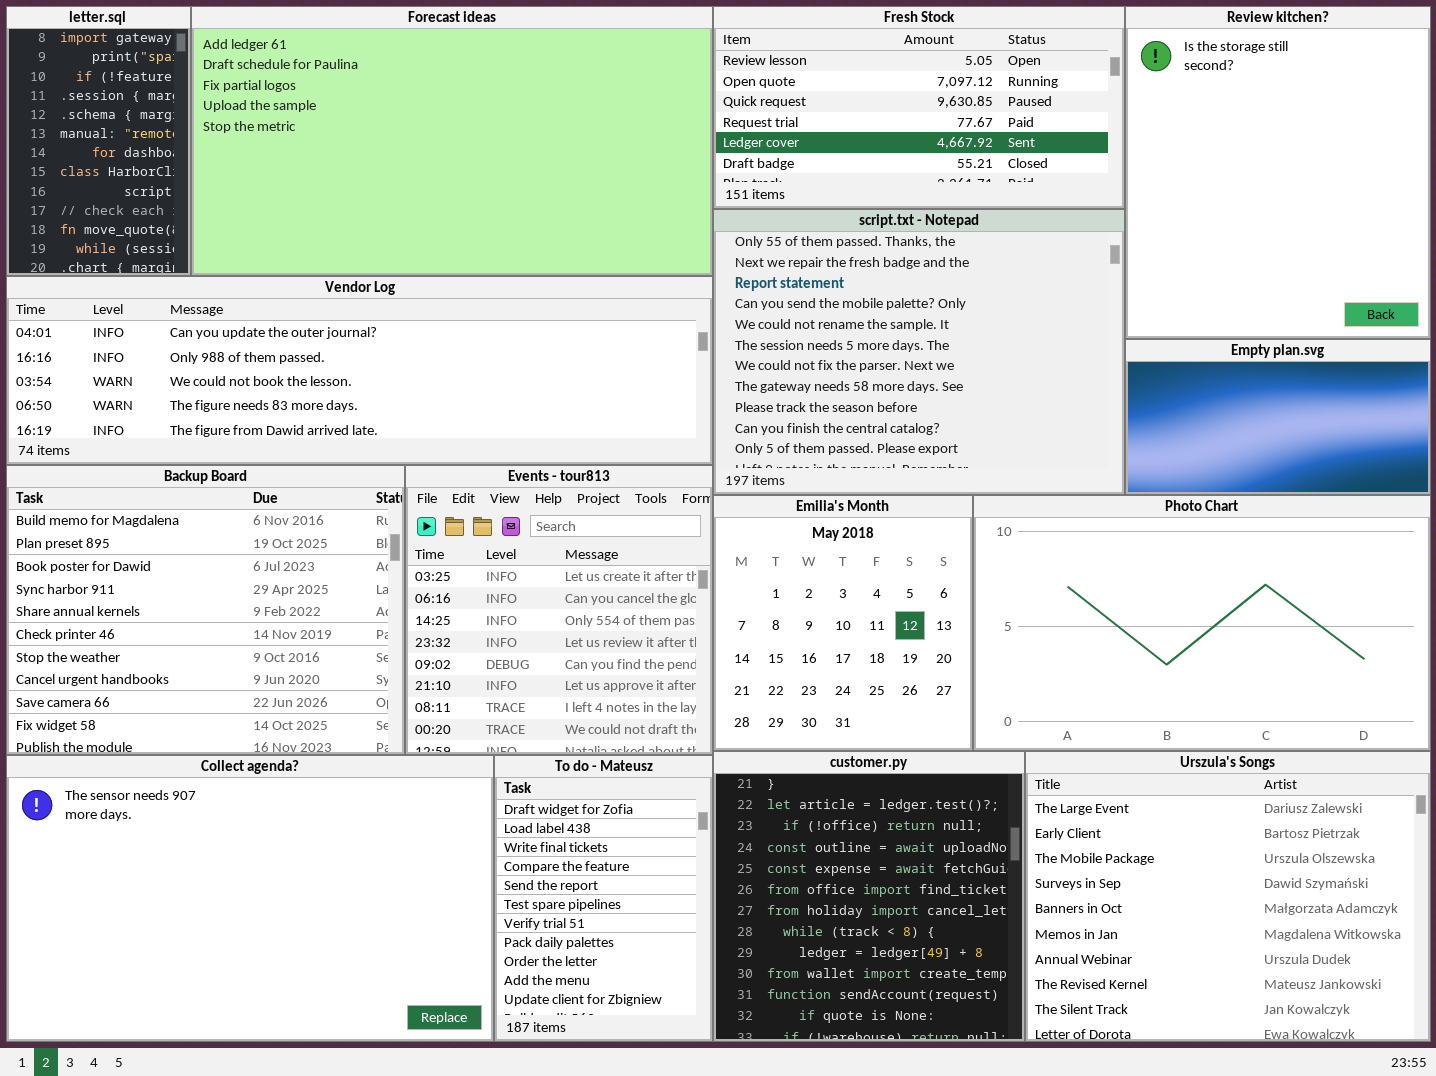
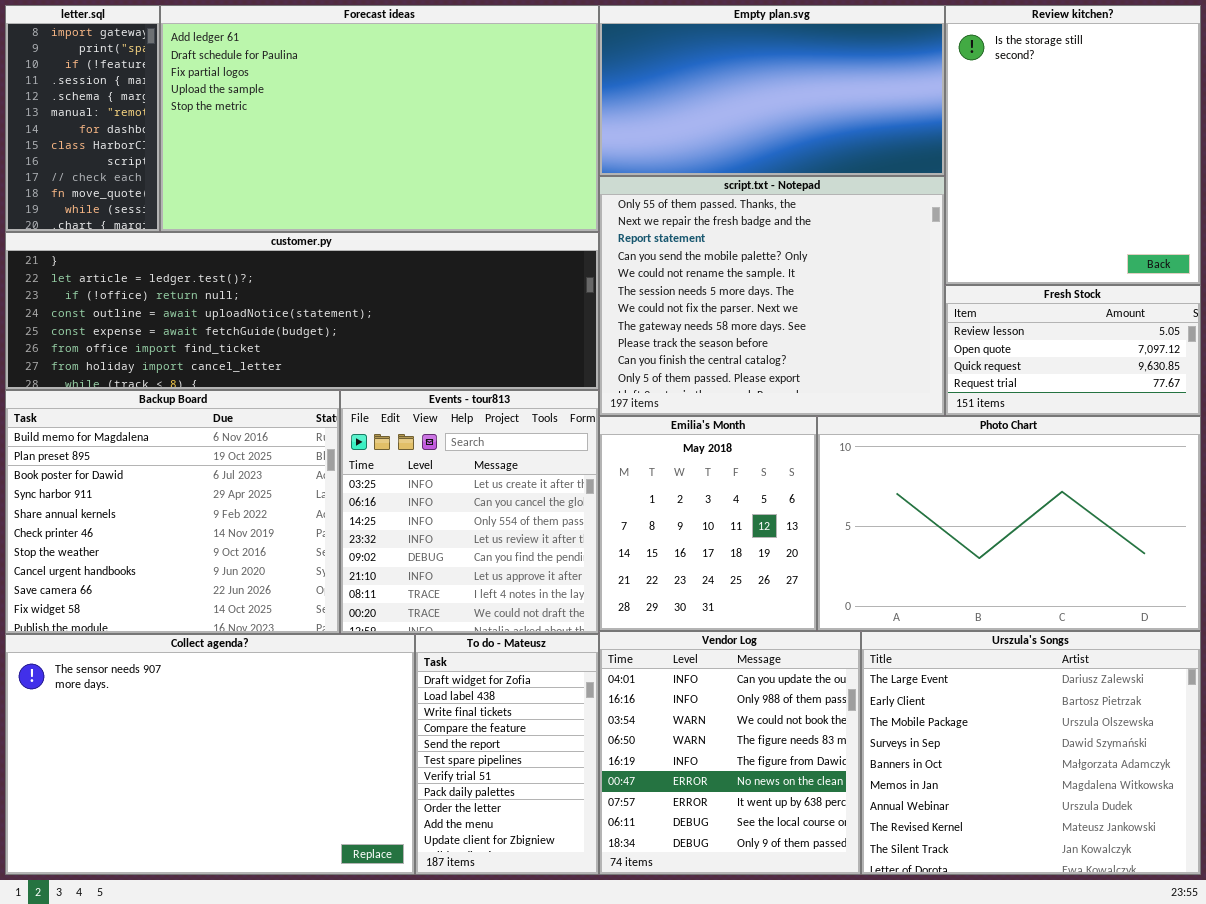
Fresh Stock: [713,6,1125,209] -> [945,285,1201,416], moved, resized
Vendor Log: [6,276,713,465] -> [599,631,861,875], moved, resized
Empty plan.svg: [1125,339,1431,495] -> [599,5,945,176], moved, resized
customer.py: [713,751,1025,1042] -> [5,232,599,390], moved, resized

